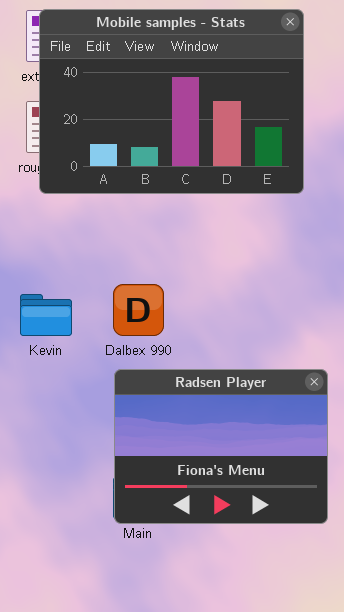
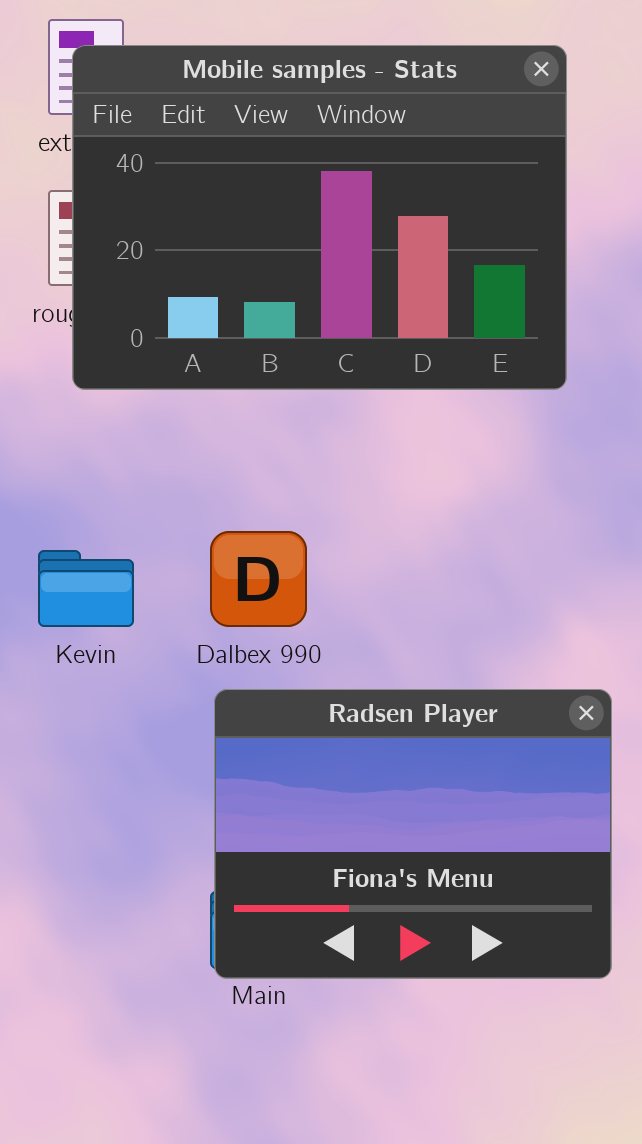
Mobile samples - Stats: [39,9,304,194] -> [72,45,567,390], moved

